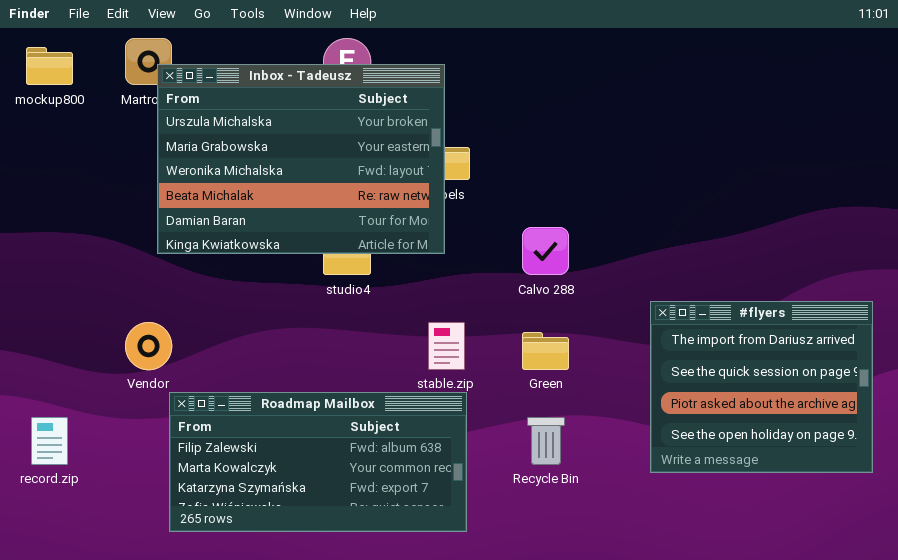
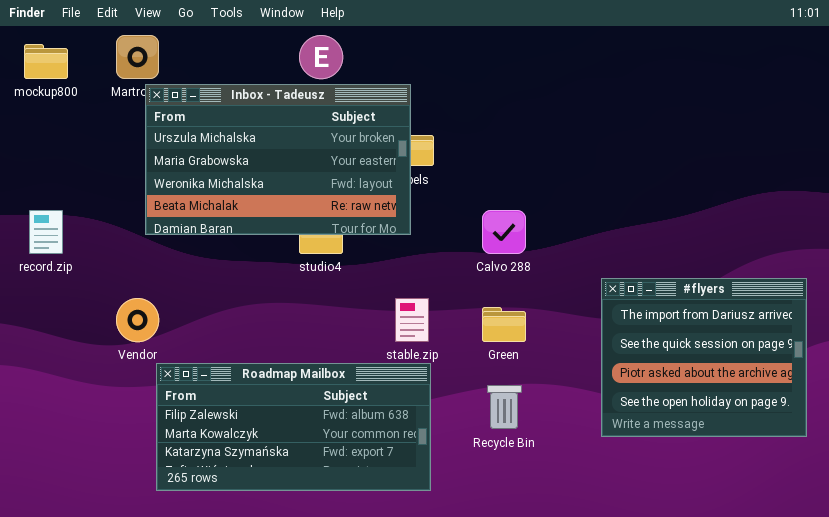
Inbox - Tadeusz: [157,64,445,254] -> [145,84,411,235], resized
record.zip: [31,417,68,465] -> [29,210,63,254], moved

